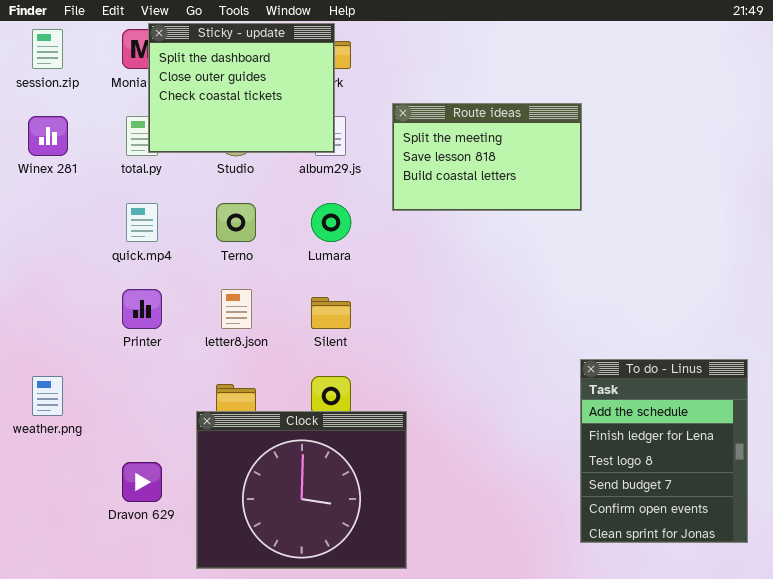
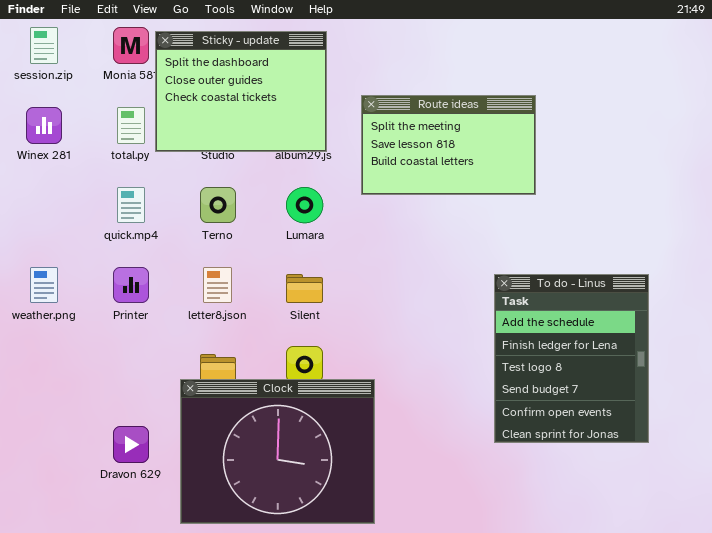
Sticky - update: [148,23,335,153] -> [155,31,327,152], moved
To do - Linus: [580,359,748,543] -> [494,274,649,443], moved
weather.png: [32,376,63,416] -> [30,267,58,303], moved

